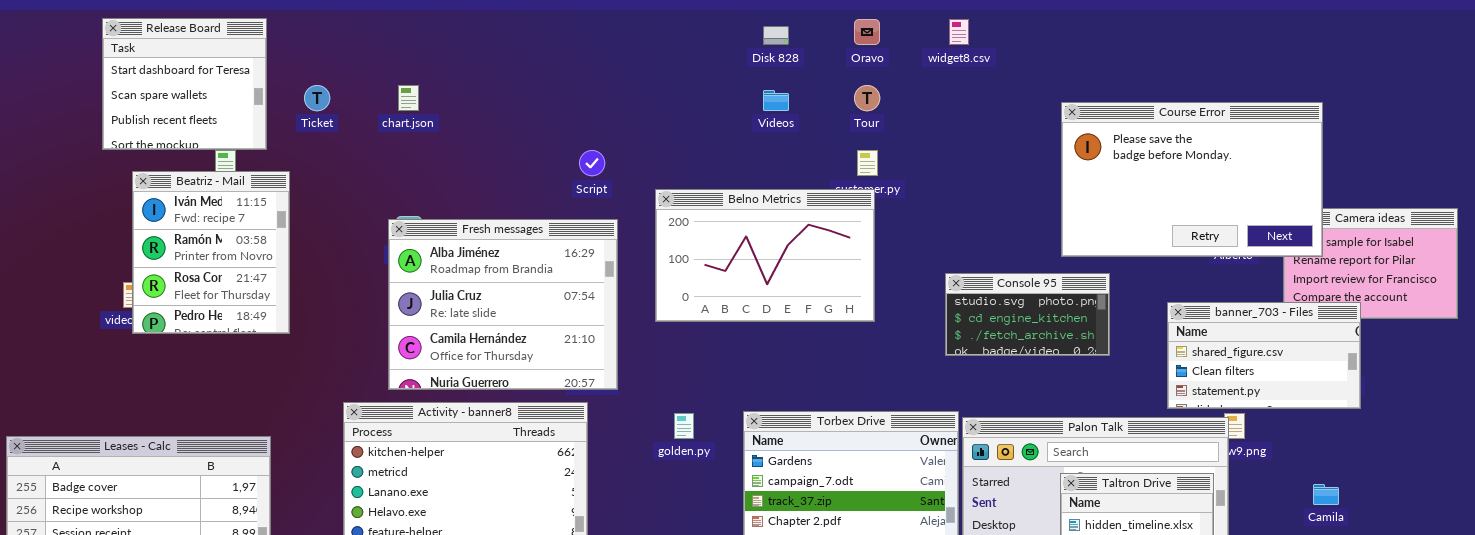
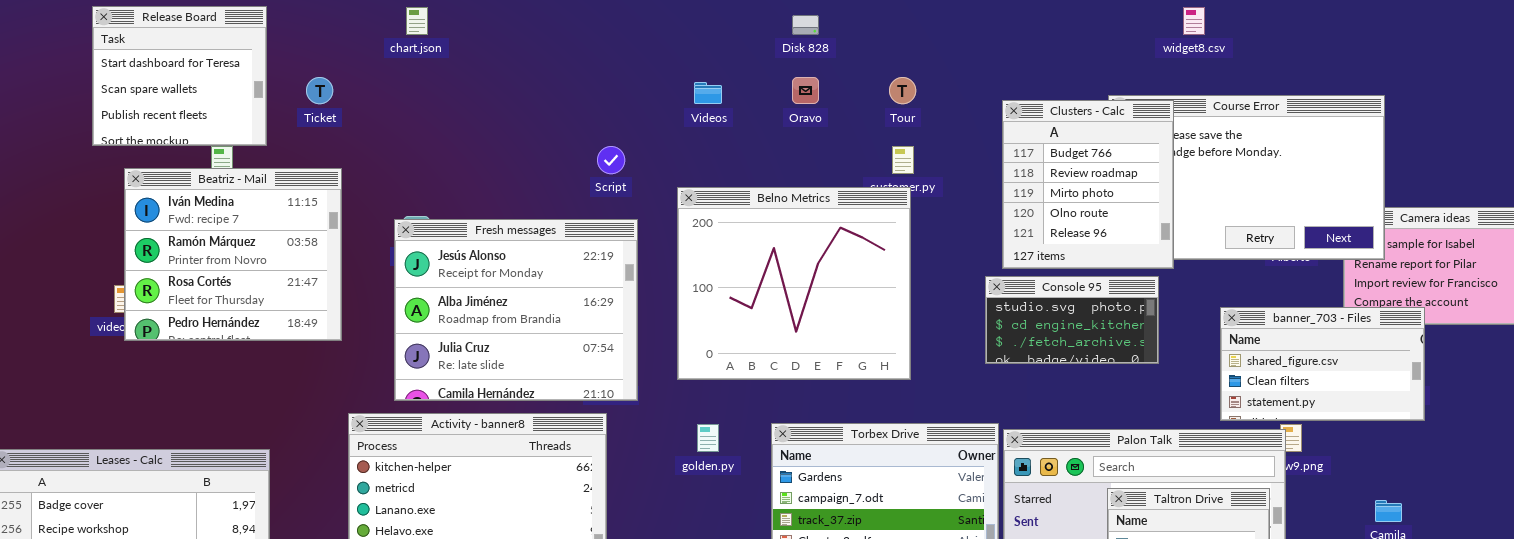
Oravo: [854,19,880,45] -> [792,77,819,104], moved
widget8.csv: [949,19,969,45] -> [1183,7,1205,35], moved
chart.json: [398,85,419,111] -> [406,7,428,35], moved
Videos: [763,90,789,111] -> [694,82,722,104], moved
Clusters - Calc: none -> [1002,100,1174,269], opened
Beatriz - Mail: [132,171,290,334] -> [124,168,342,341], resized
Belno Metrics: [655,189,875,322] -> [677,187,911,380], resized
Fresh messages: [388,219,618,390] -> [394,219,638,401], scrolled up 1 row

